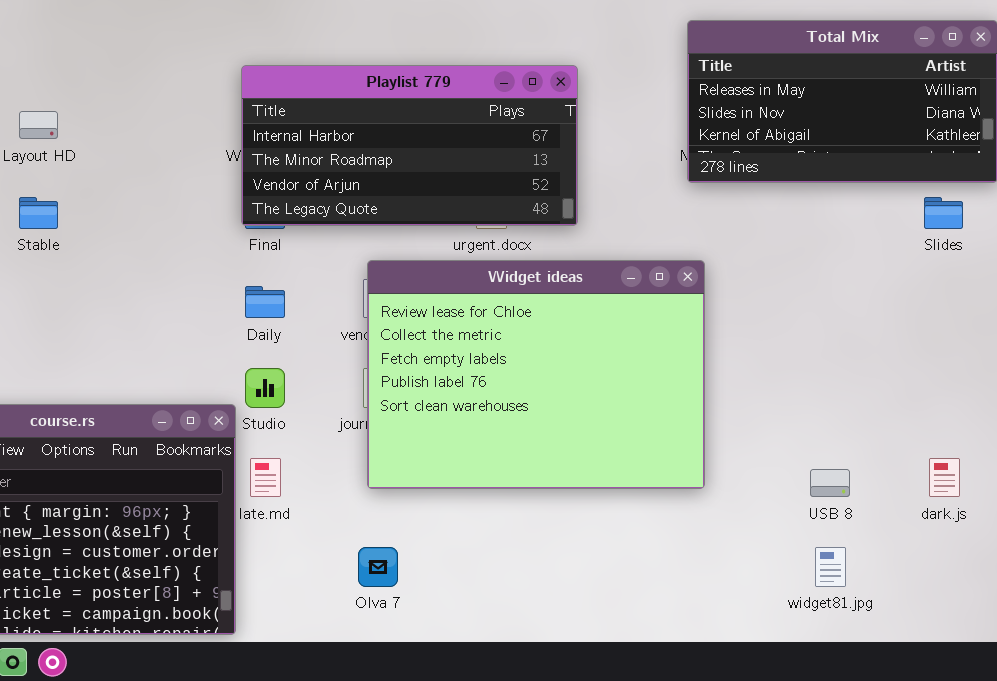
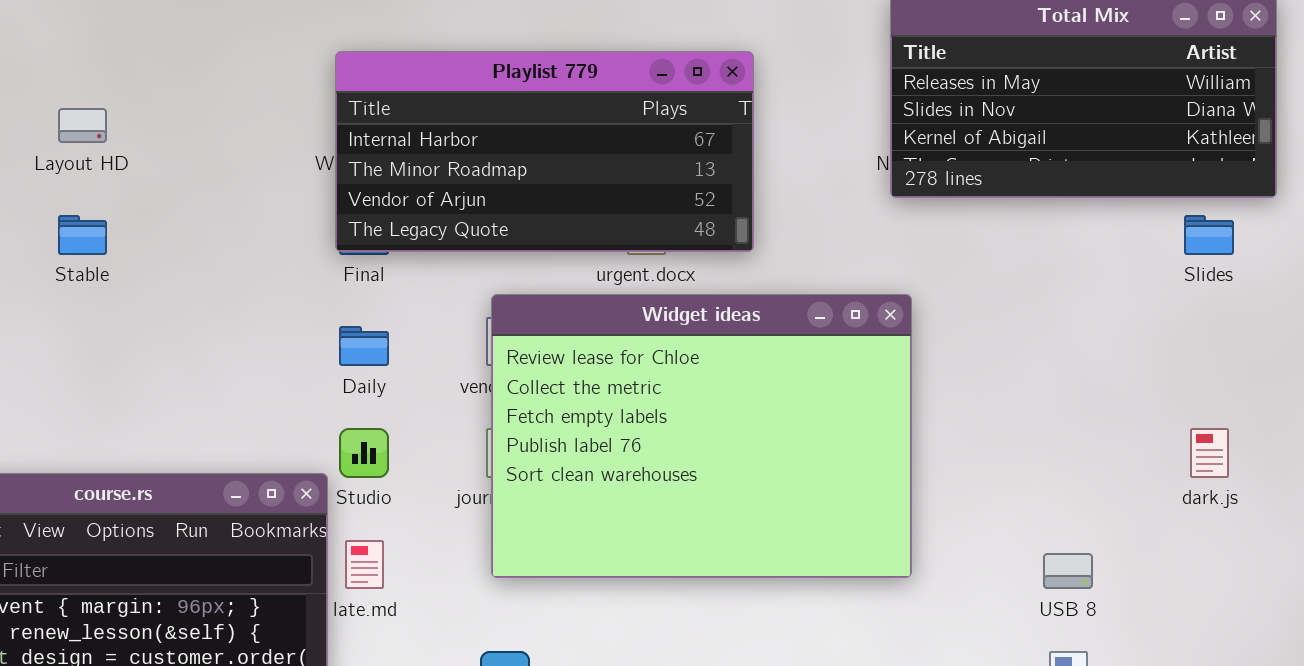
dark.js: [929,458,960,497] -> [1190,428,1229,478], moved

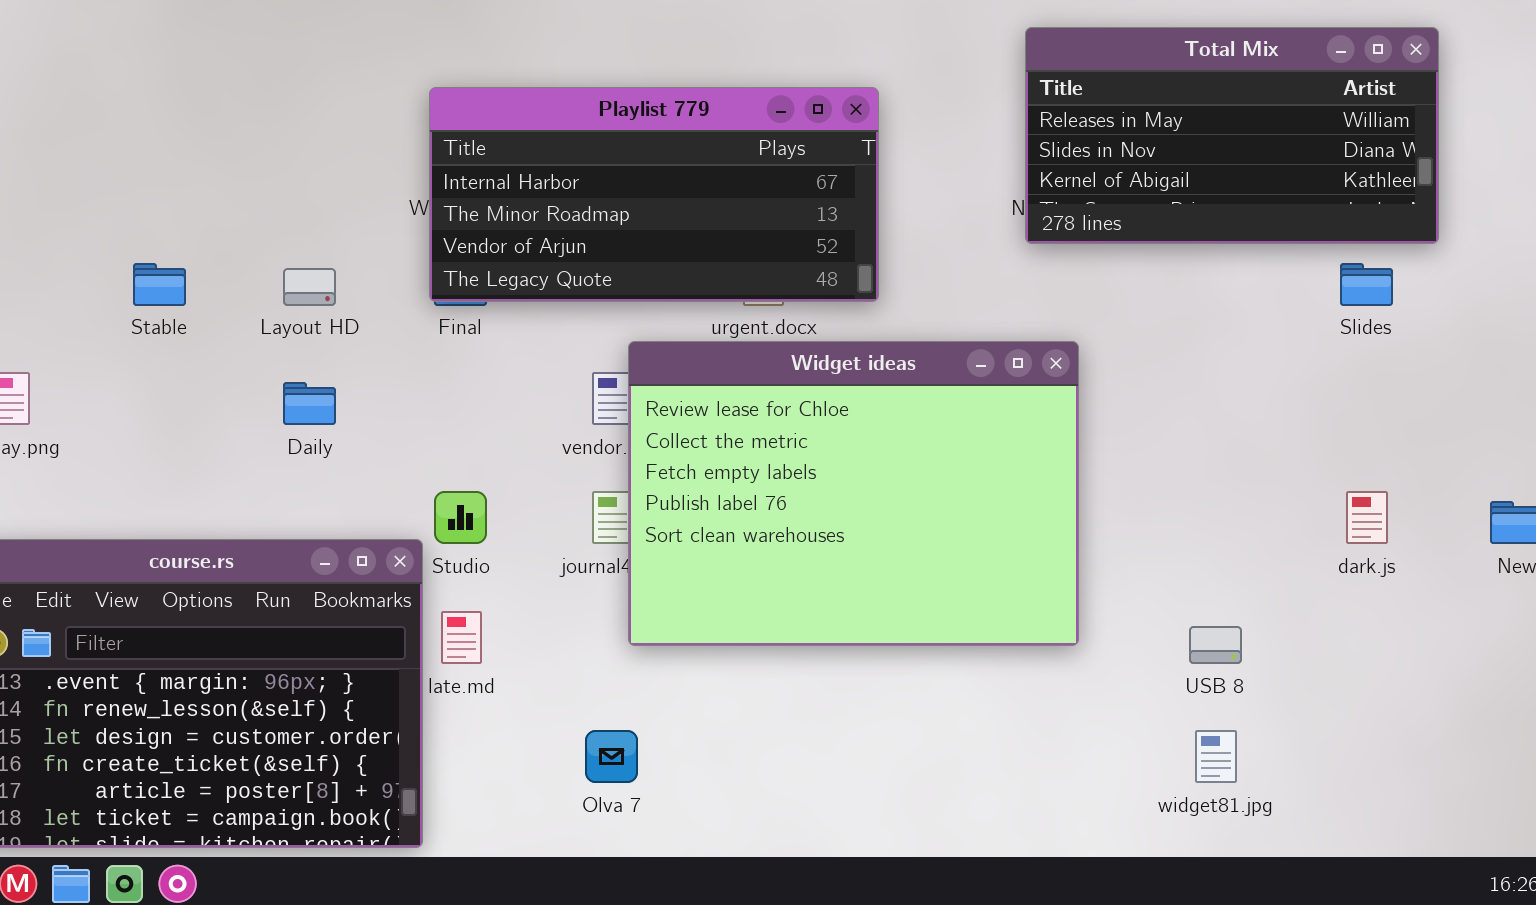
Layout HD: [58,108,107,143] -> [283,268,336,306], moved
Widget ideas: [491,294,912,578] -> [628,341,1079,646], moved
Daily: [339,326,389,366] -> [283,382,336,425], moved

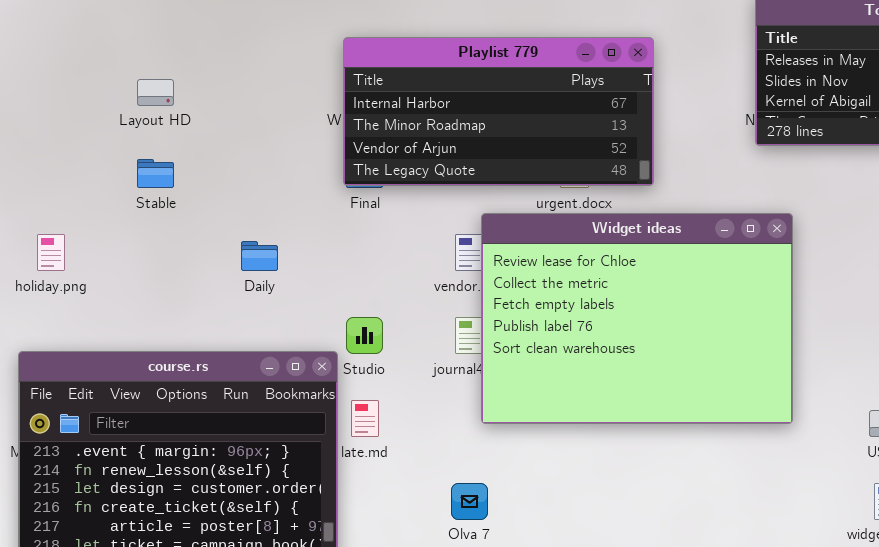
Layout HD: [283,268,336,306] -> [137,79,174,106], moved

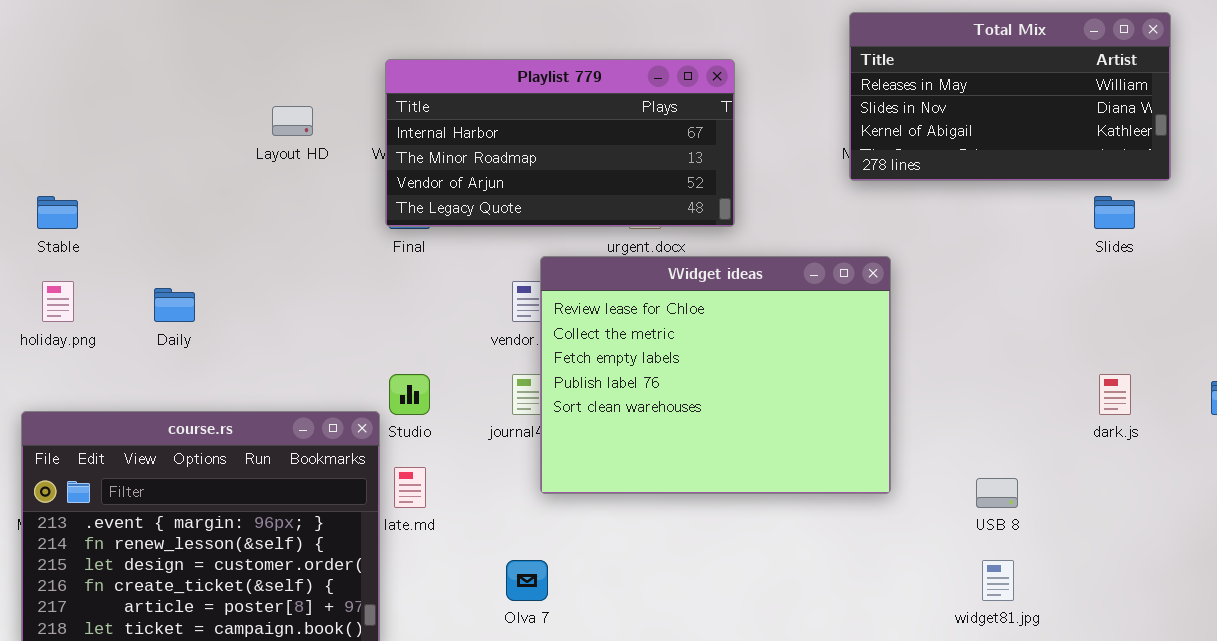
Layout HD: [137,79,174,106] -> [272,106,313,136], moved
Stable: [137,159,174,188] -> [37,196,78,229], moved
Daily: [241,241,278,271] -> [154,288,195,322], moved

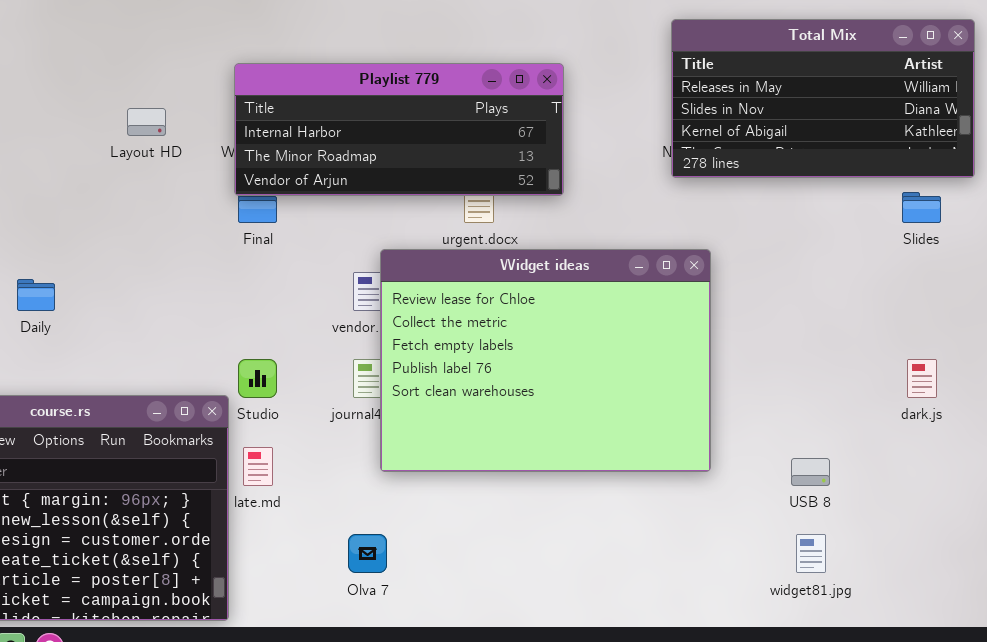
Playlist 779: [385,59,735,227] -> [234,63,564,196], resized

